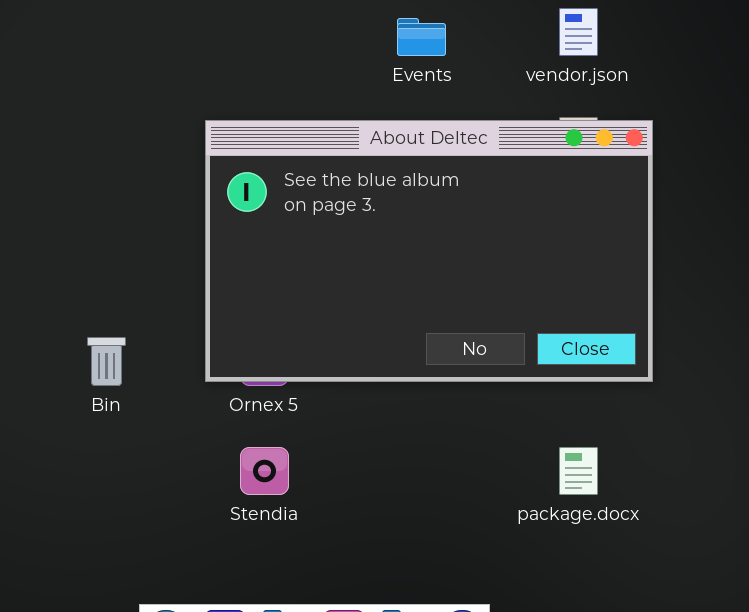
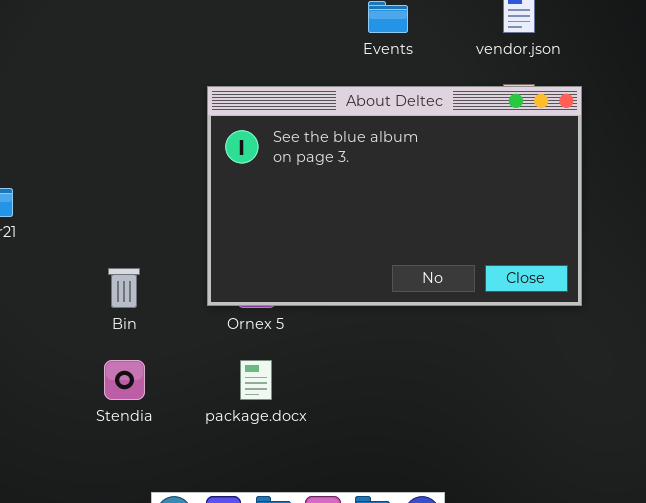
Stendia: [240,447,289,495] -> [104,360,145,400], moved
package.docx: [559,447,598,495] -> [240,360,272,400], moved

